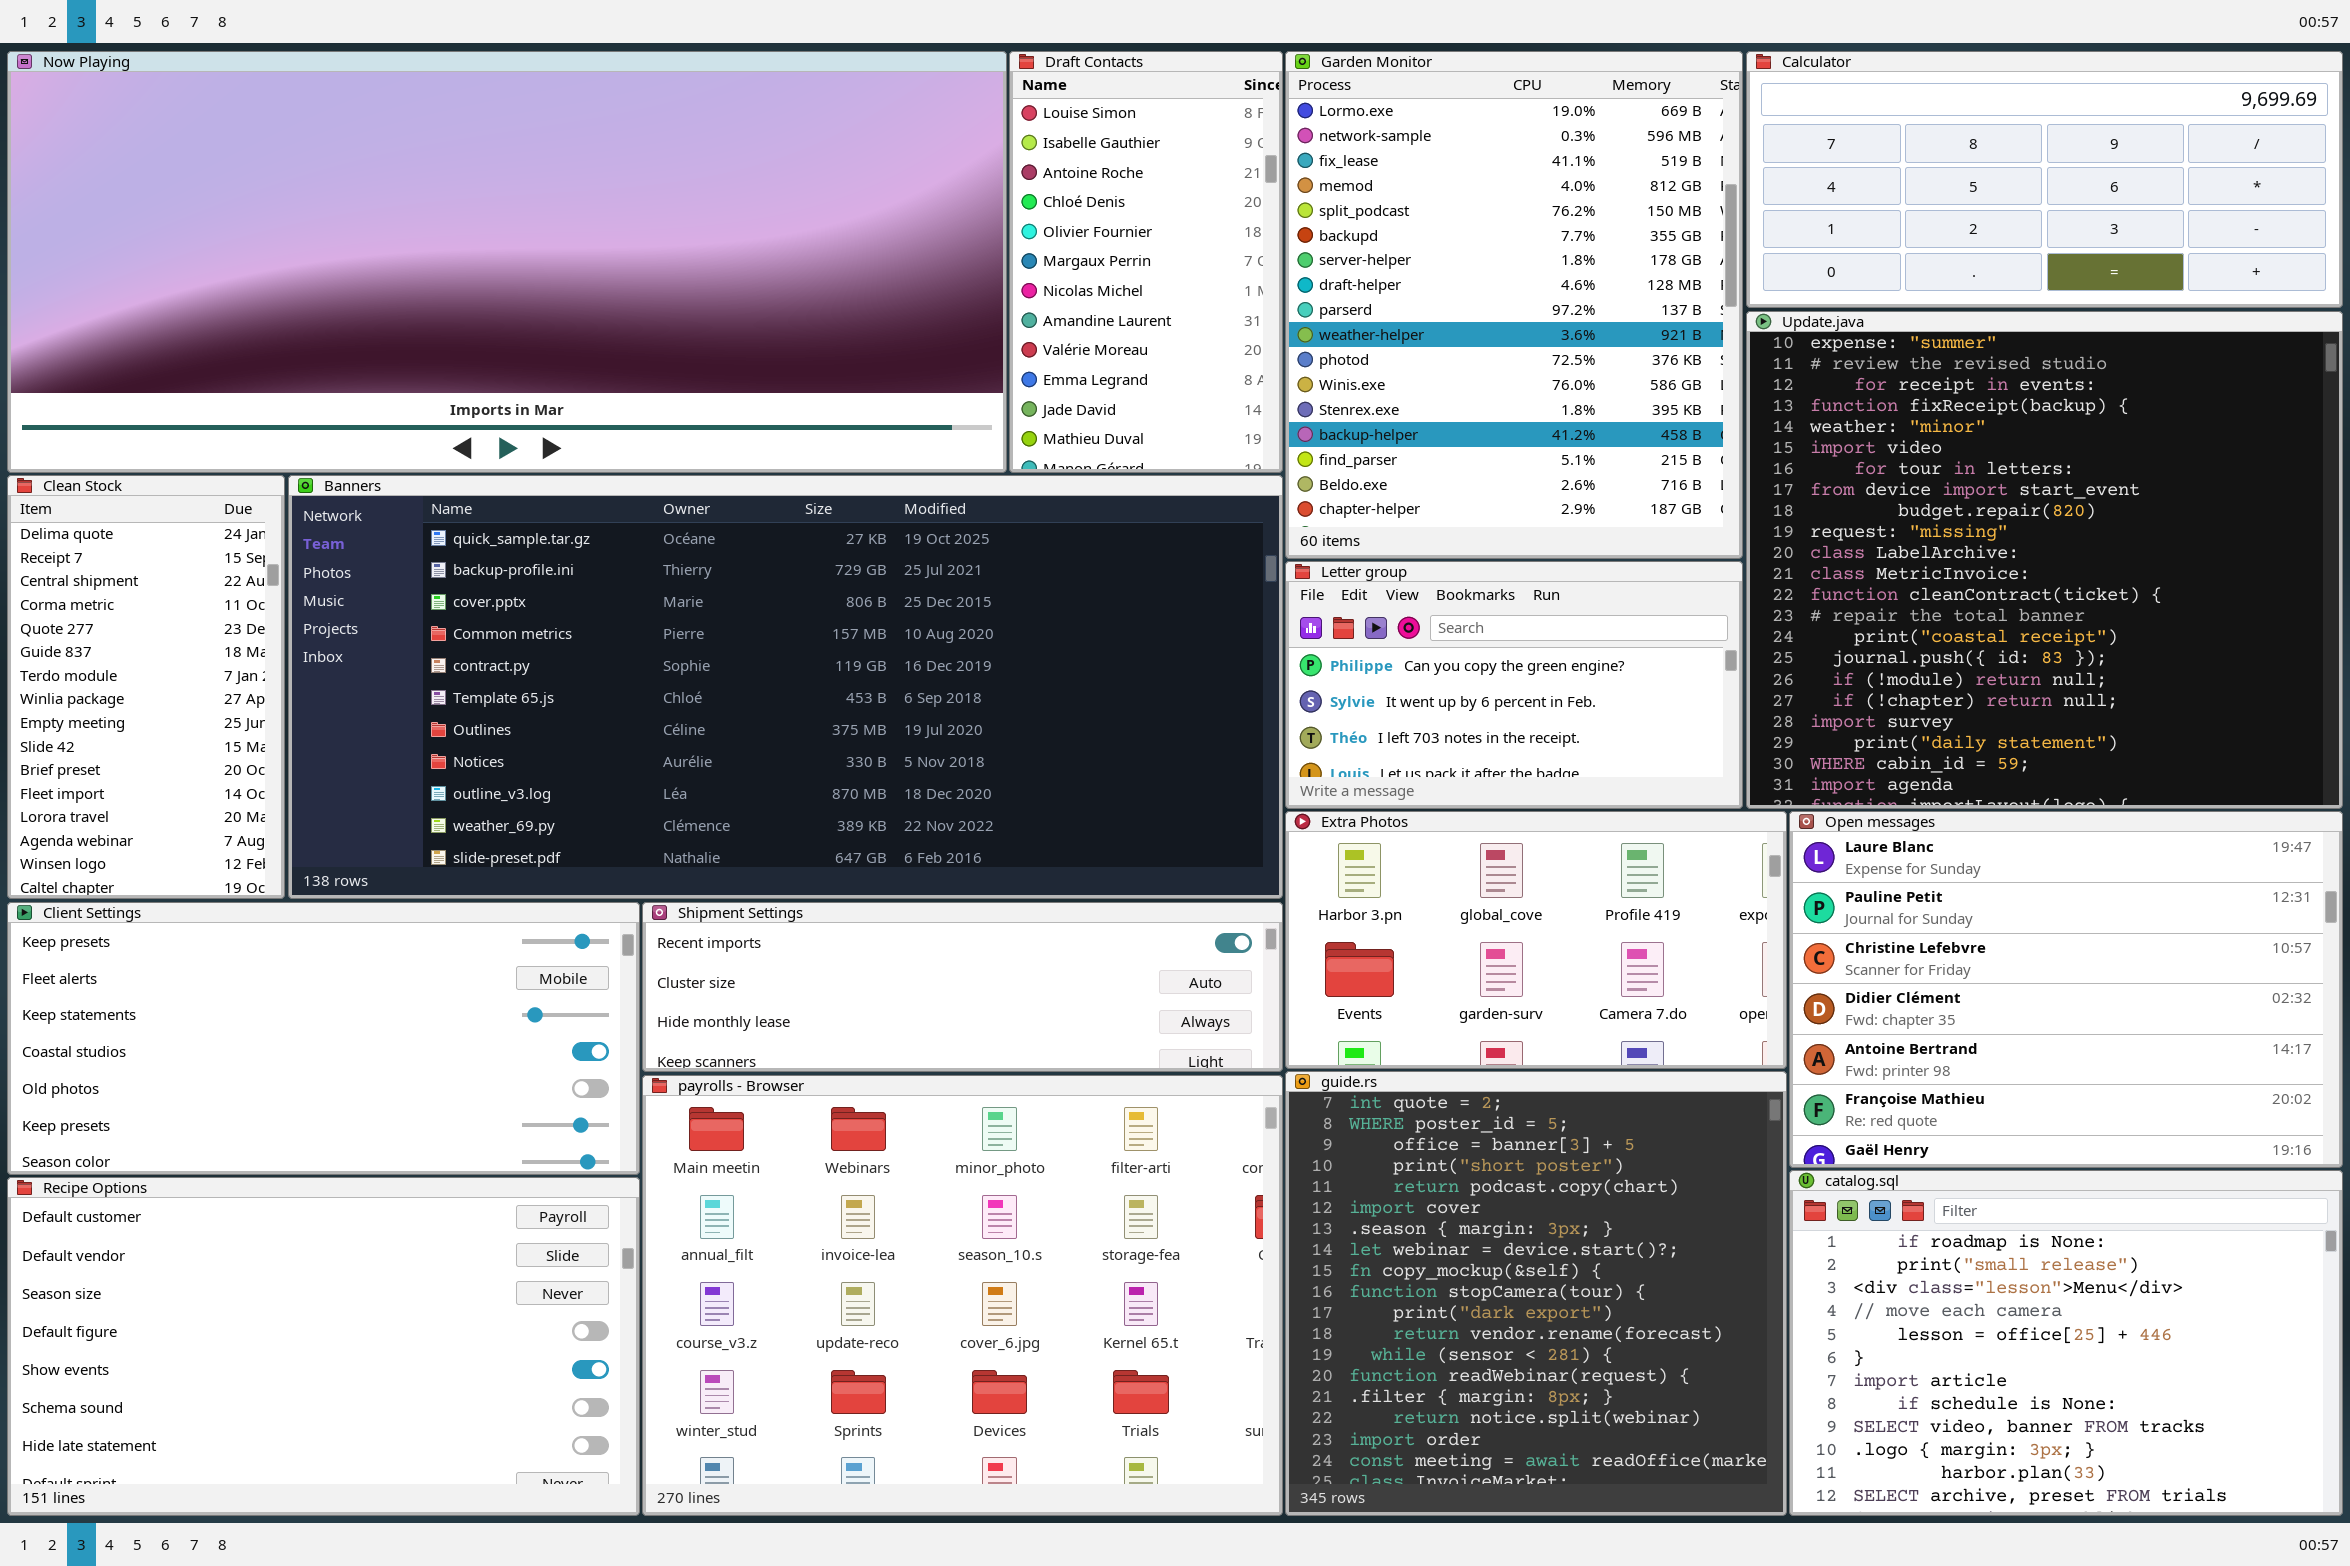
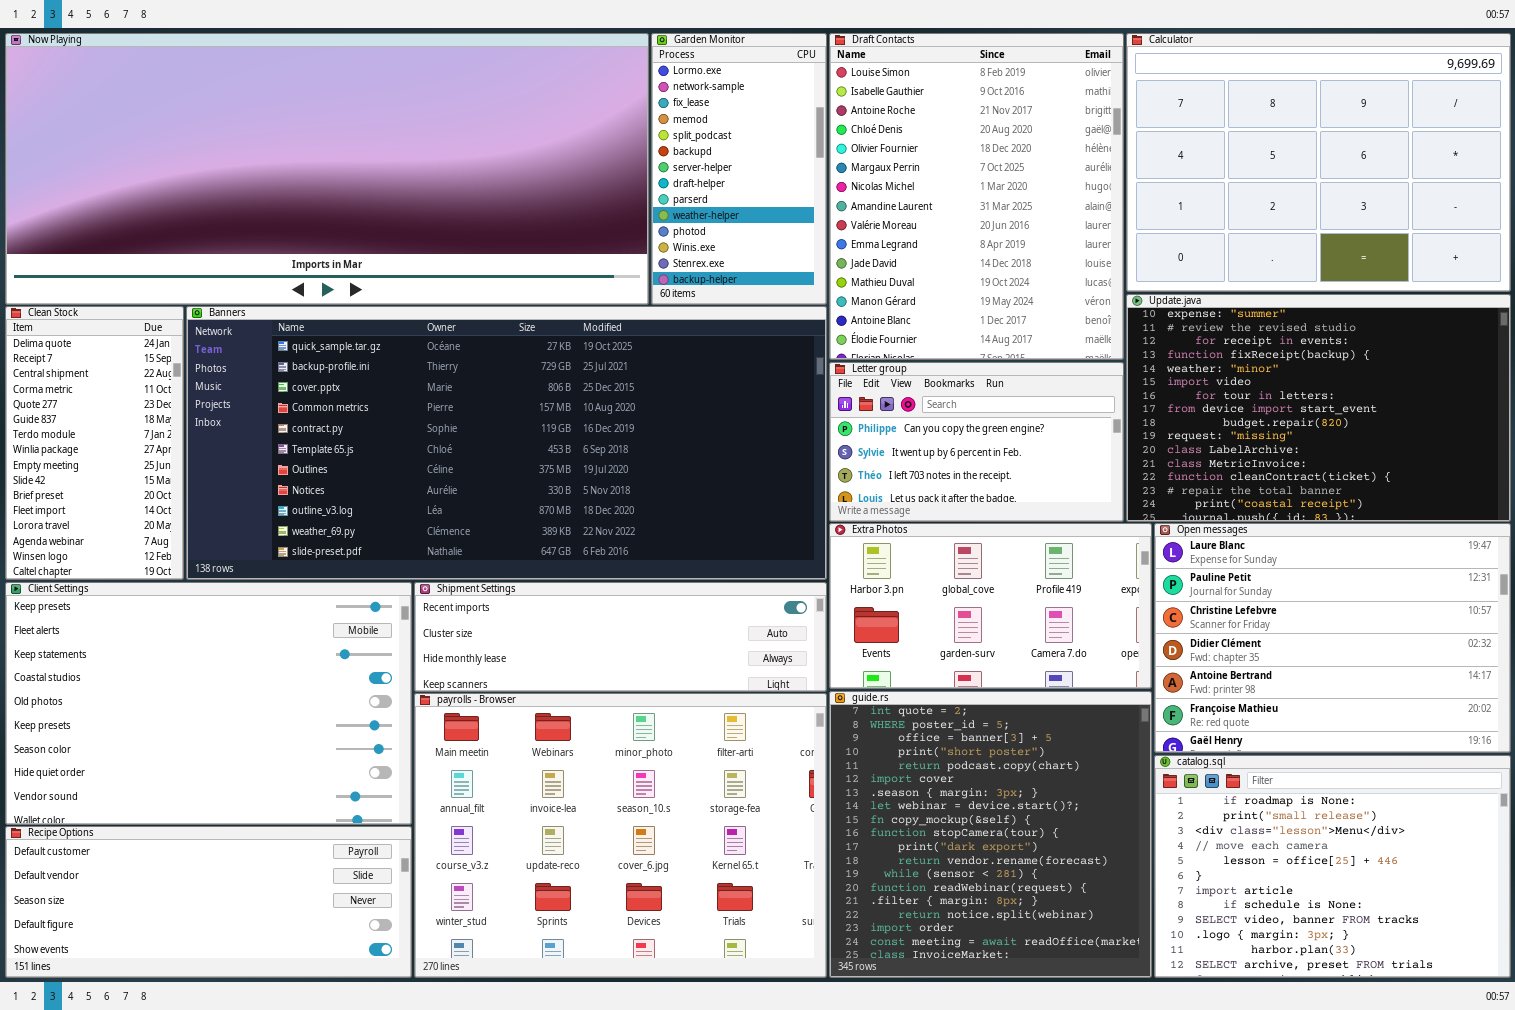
Draft Contacts: [1009,51,1283,473] -> [829,33,1124,360], moved, resized
Garden Monitor: [1285,51,1743,559] -> [651,33,827,305], moved, resized
Calculator: [1746,51,2343,308] -> [1126,33,1511,292], resized
Update.java: [1746,311,2343,809] -> [1126,294,1511,522], resized
Client Settings: [7,902,640,1175] -> [5,582,412,825], resized
Recipe Options: [7,1177,640,1516] -> [5,826,412,978], resized

